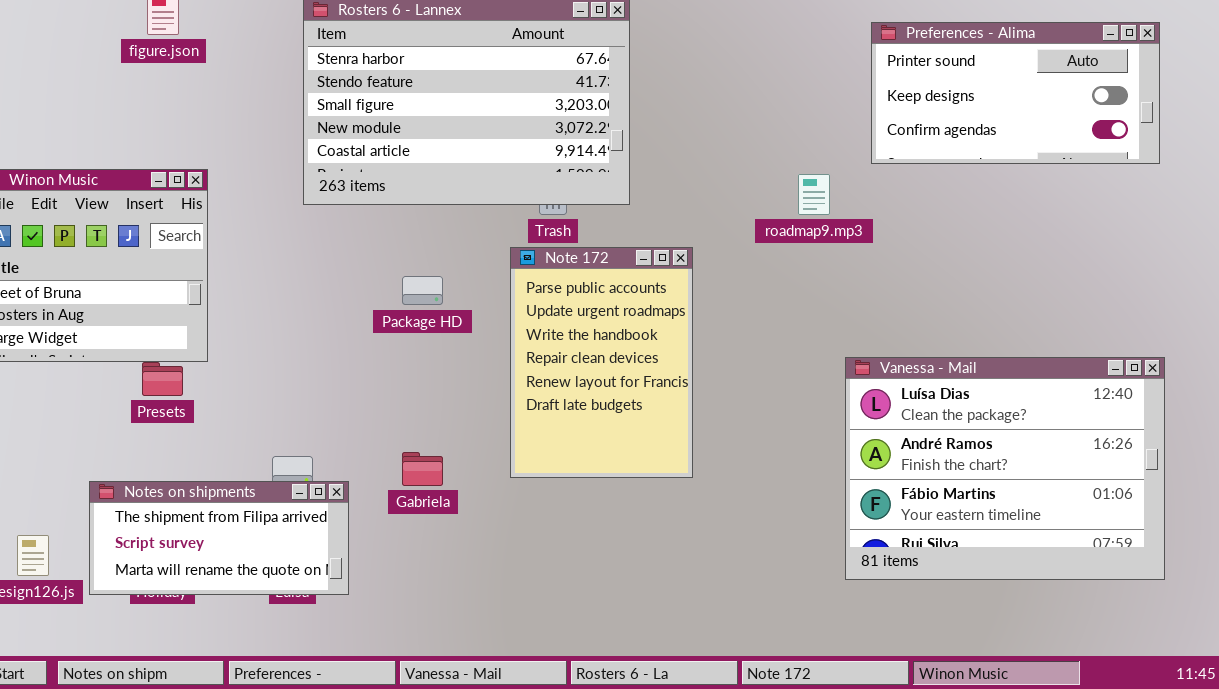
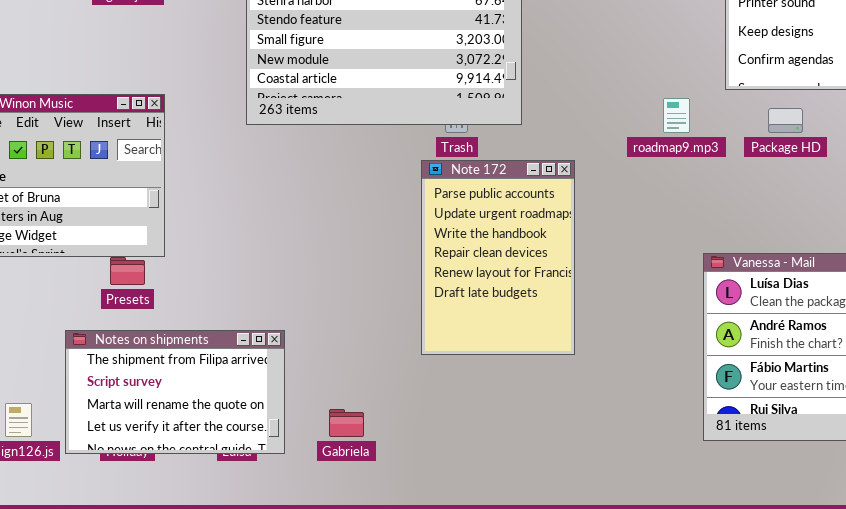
Package HD: [402,276,443,305] -> [768,108,803,133], moved
Gabriela: [402,452,443,486] -> [329,409,364,437], moved
Notes on shipments: [89,481,349,595] -> [65,330,285,454], resized

